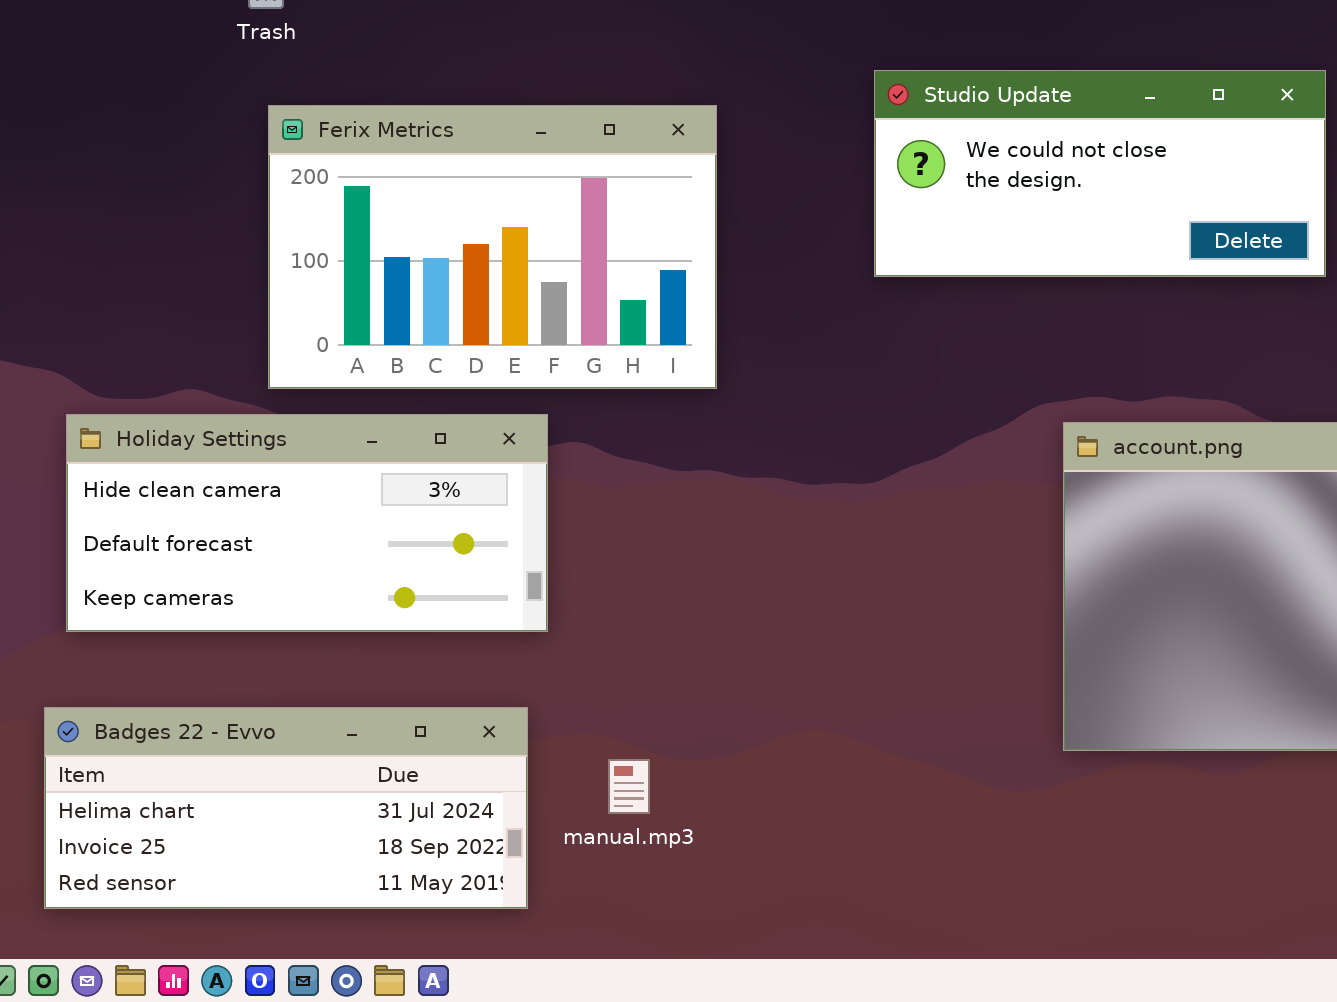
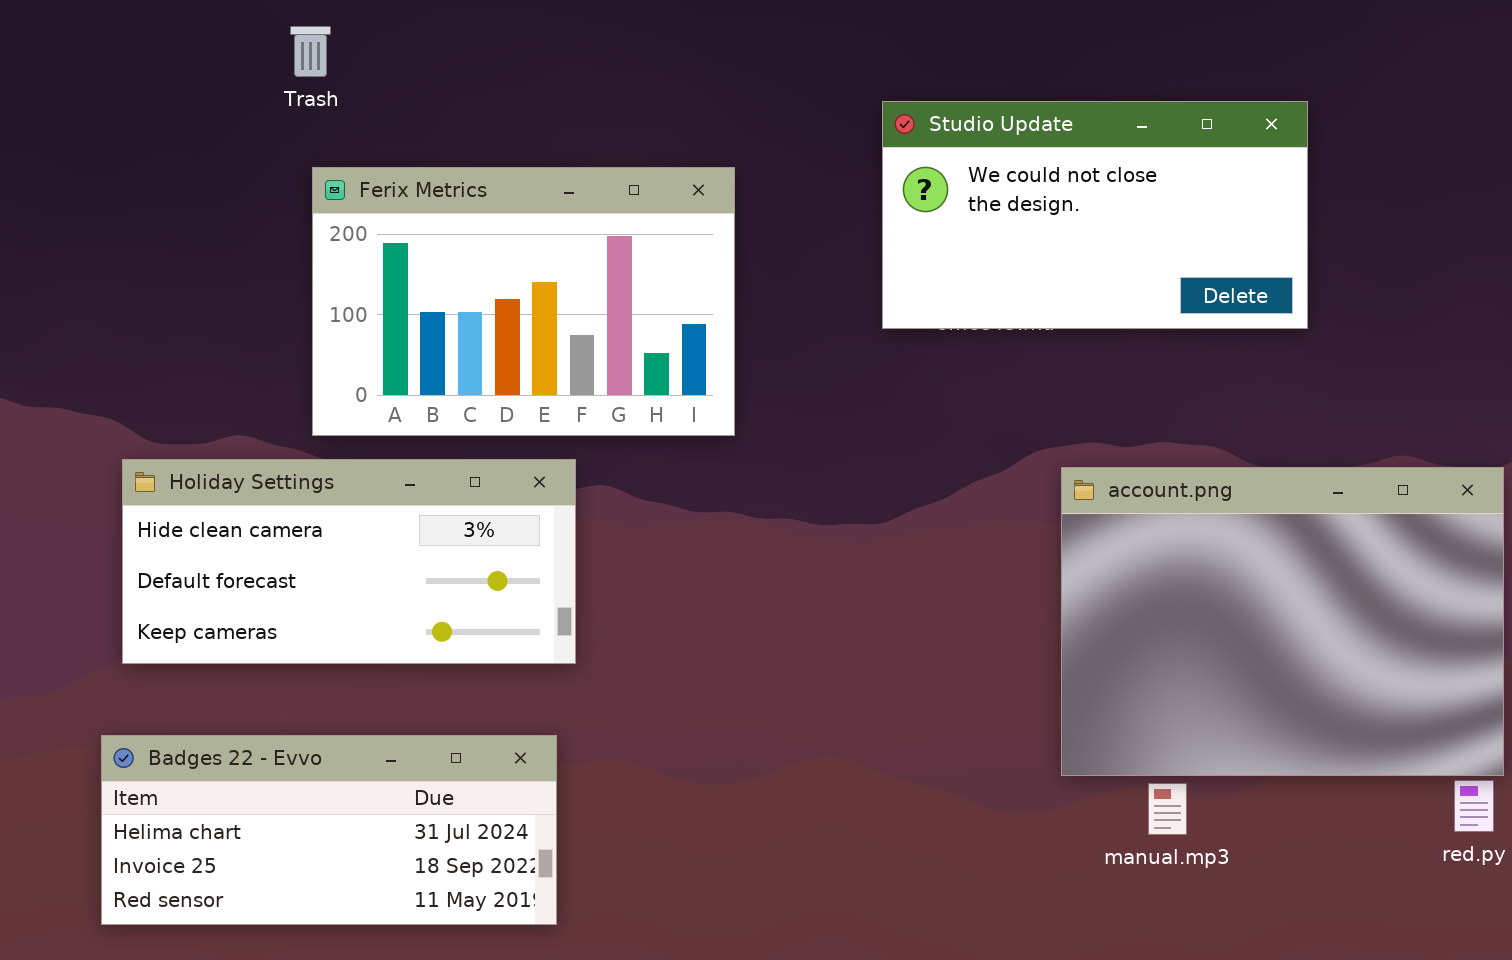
Studio Update: [874,70,1326,277] -> [882,101,1308,329], resized
manual.mp3: [608,759,650,814] -> [1148,783,1187,835], moved

